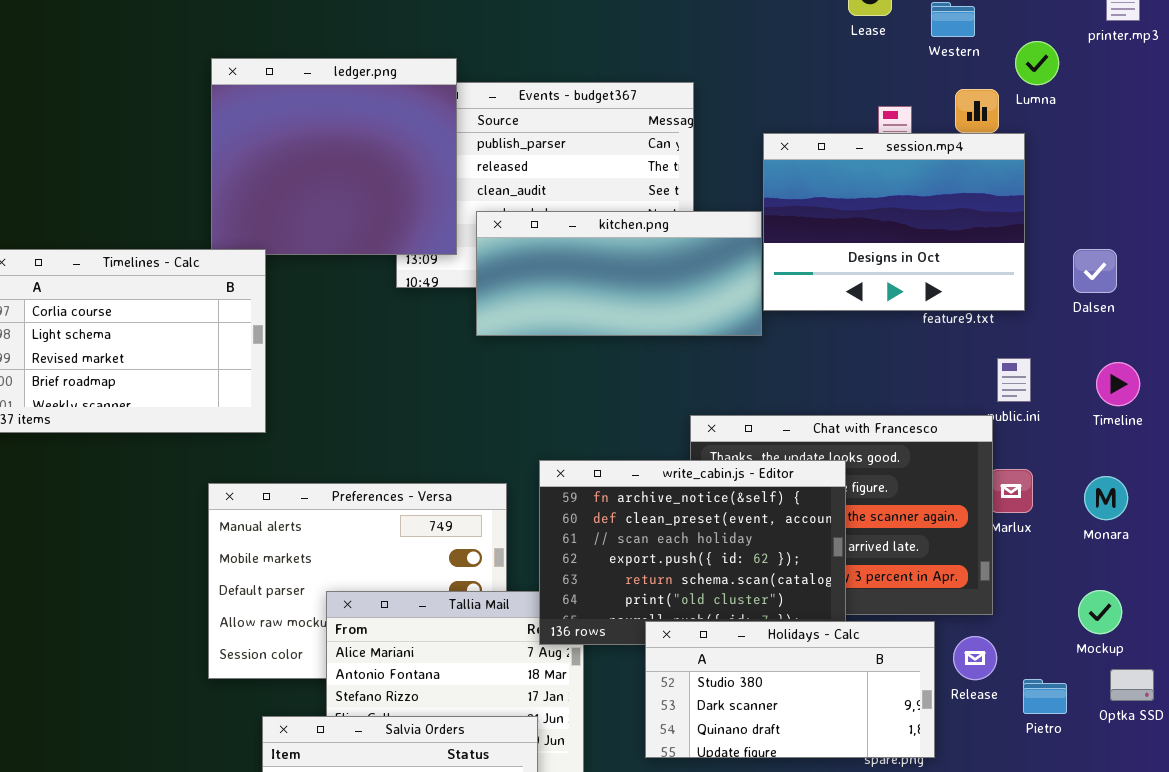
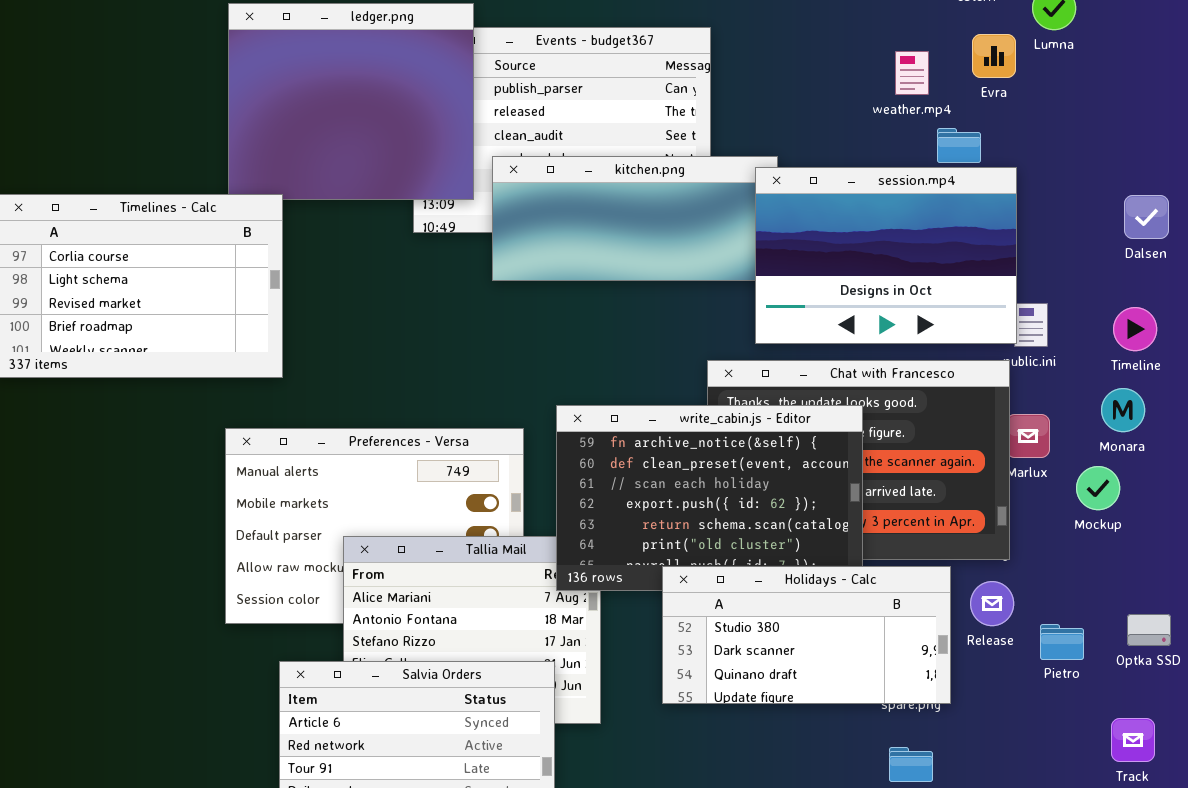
session.mp4: [763,133,1025,311] -> [755,167,1017,344], moved
Dalsen: [1073,249,1117,293] -> [1124,195,1169,239], moved
Monara: [1084,476,1128,520] -> [1101,388,1145,432], moved
Mockup: [1078,590,1122,634] -> [1076,466,1120,510], moved

